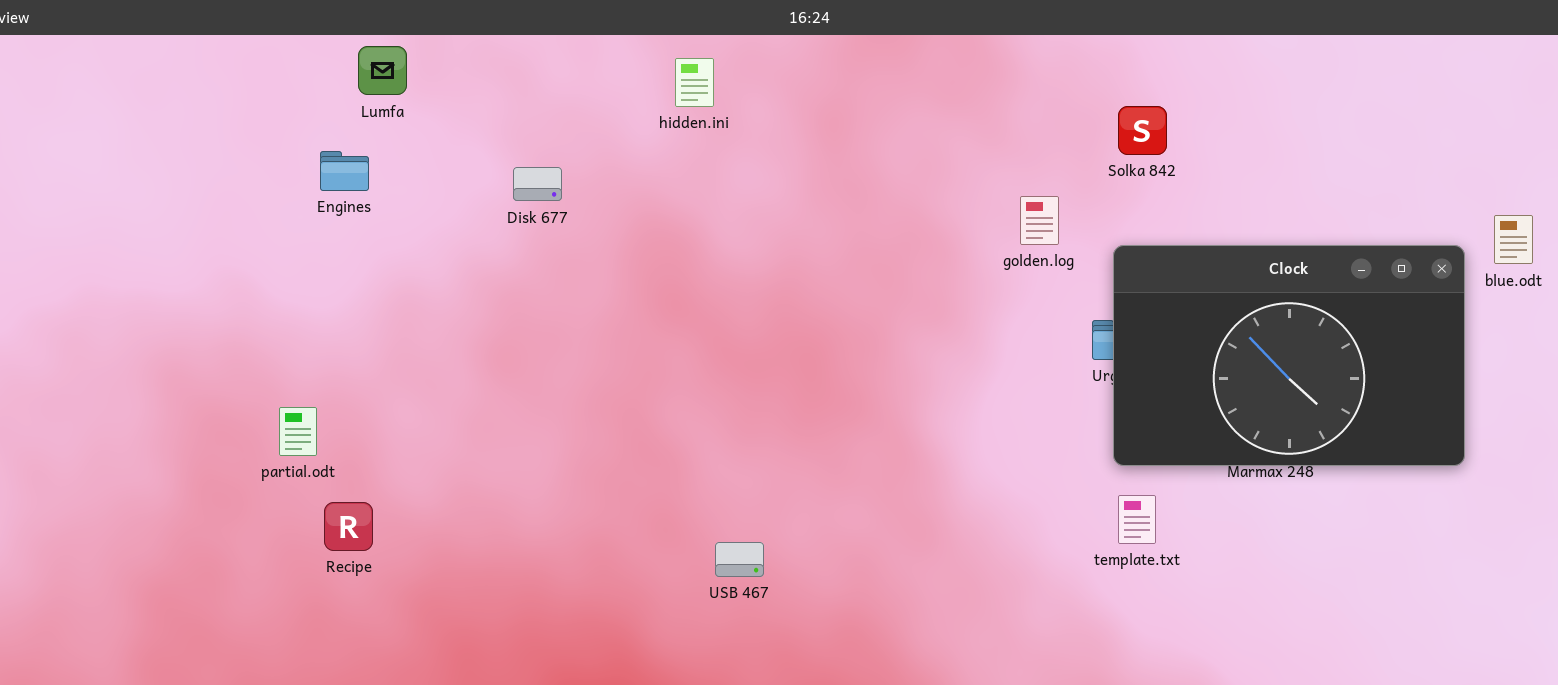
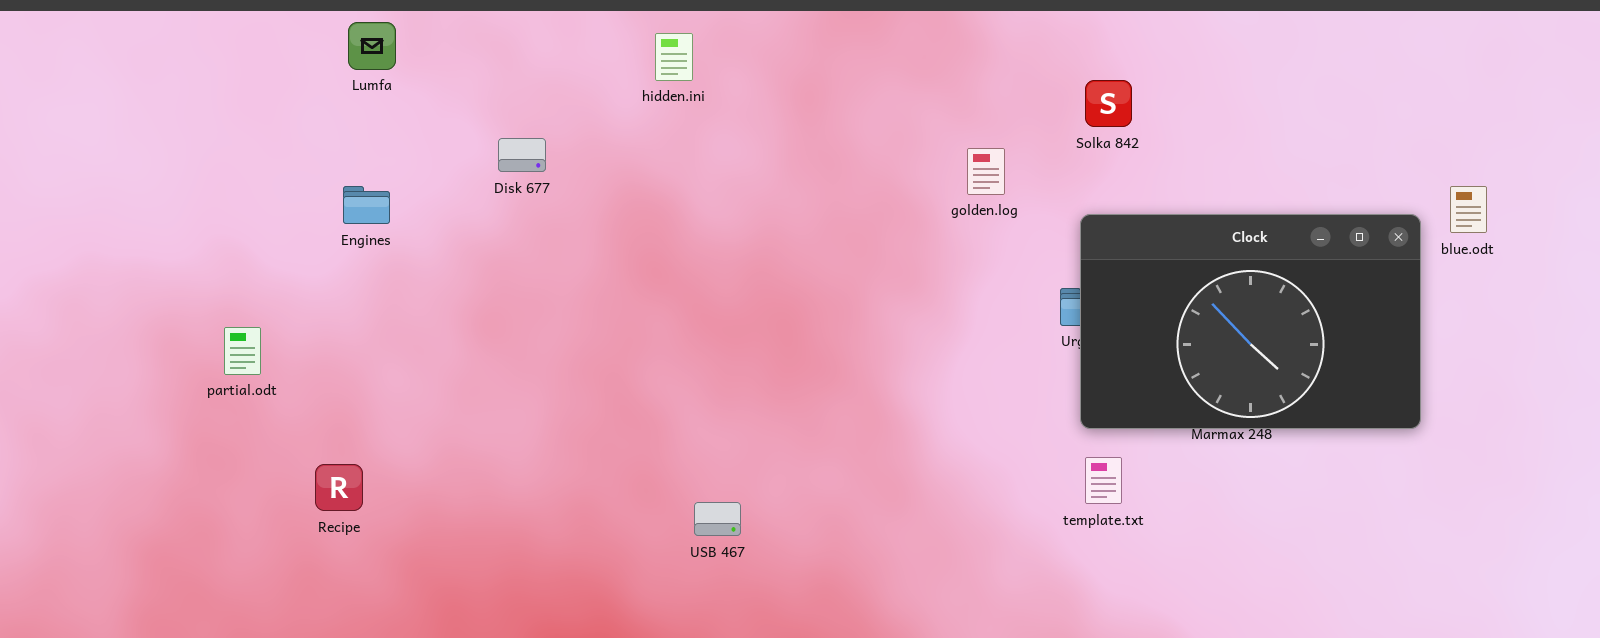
Engines: [320,151,369,191] -> [343,186,390,224], moved
golden.log: [1020,196,1059,245] -> [967,148,1005,195], moved
partial.odt: [279,407,317,456] -> [224,327,261,375], moved

